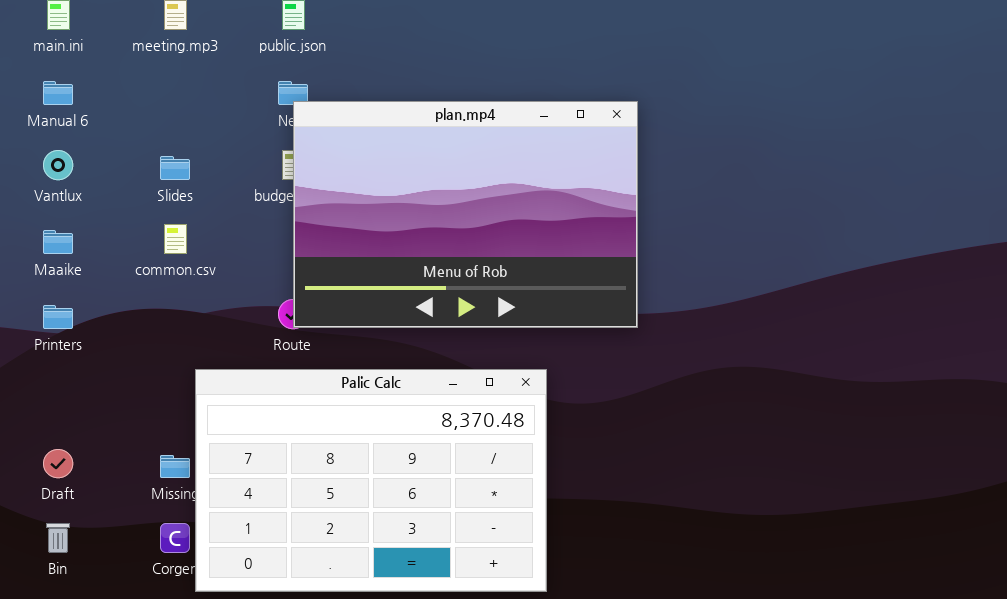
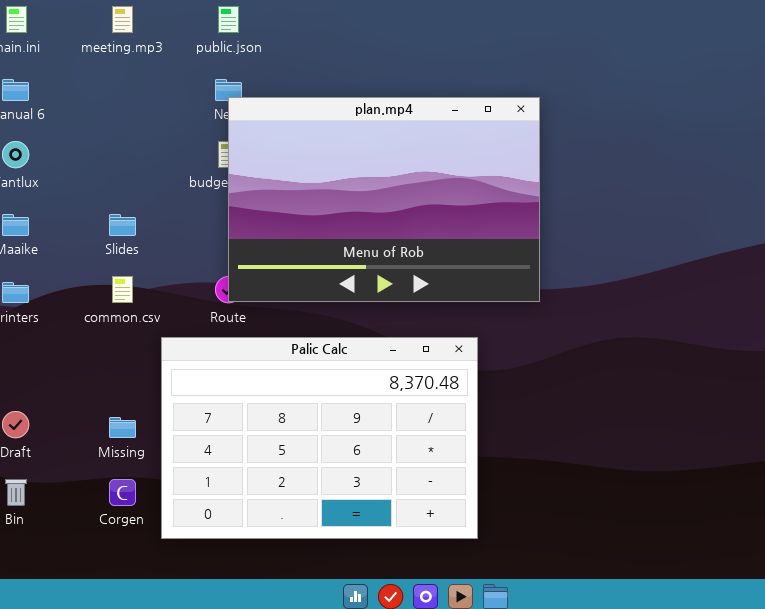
Slides: [160,156,190,180] -> [109,214,136,236], moved
common.csv: [164,224,187,254] -> [112,276,133,303], moved
Palic Calc: [195,369,547,592] -> [161,337,478,539], moved

